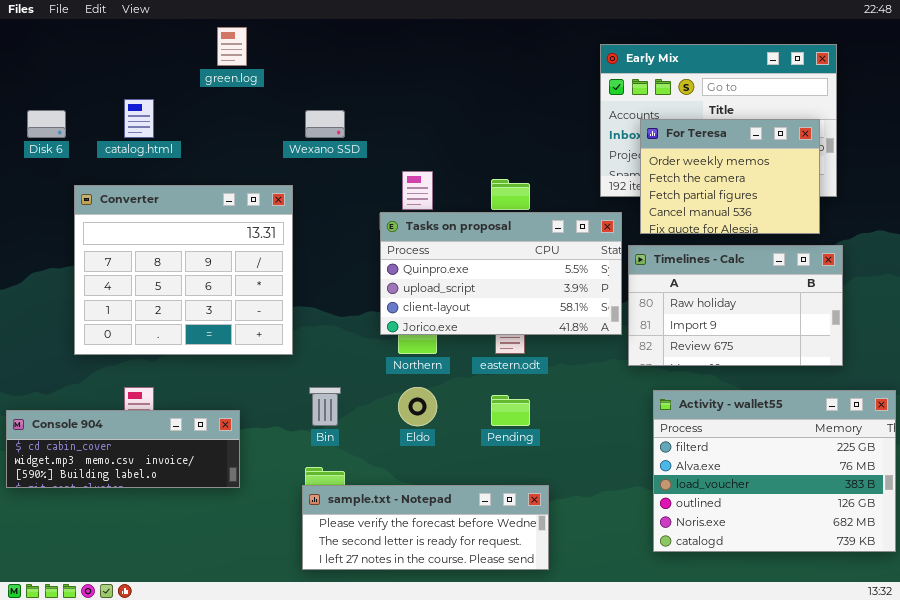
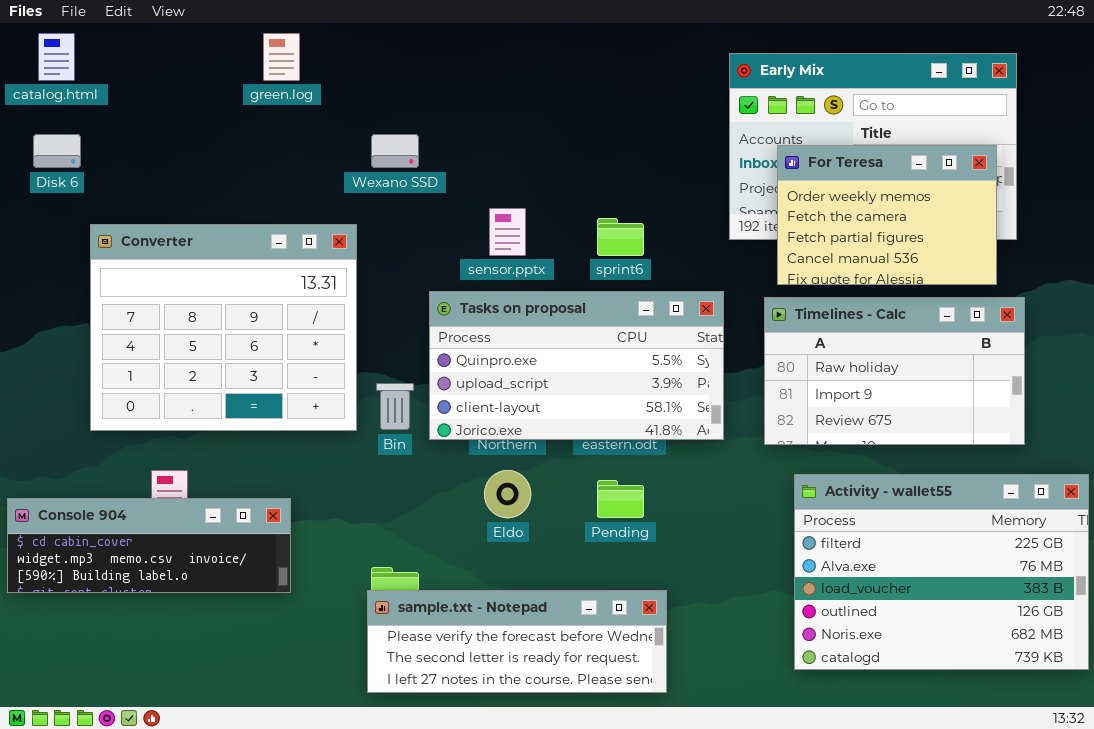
catalog.html: [124,99,154,138] -> [38,33,75,81], moved
Tasks on proposal: [380,212,622,335] -> [429,291,724,440], moved
Bin: [309,387,341,426] -> [376,383,414,430], moved

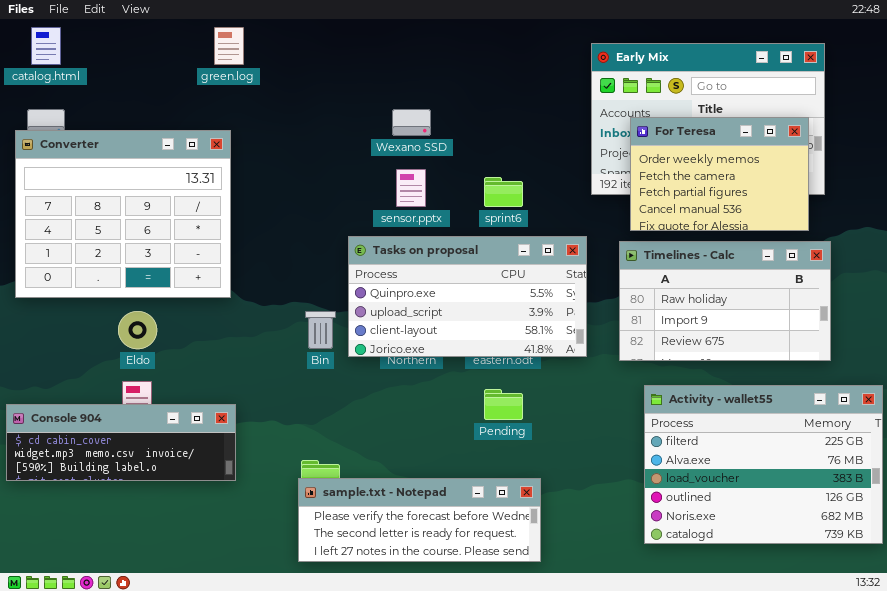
Wexano SSD: [371,134,419,168] -> [392,109,431,136], moved
Converter: [90,224,357,431] -> [15,130,231,298], moved
Eldo: [484,470,531,518] -> [118,311,157,349], moved

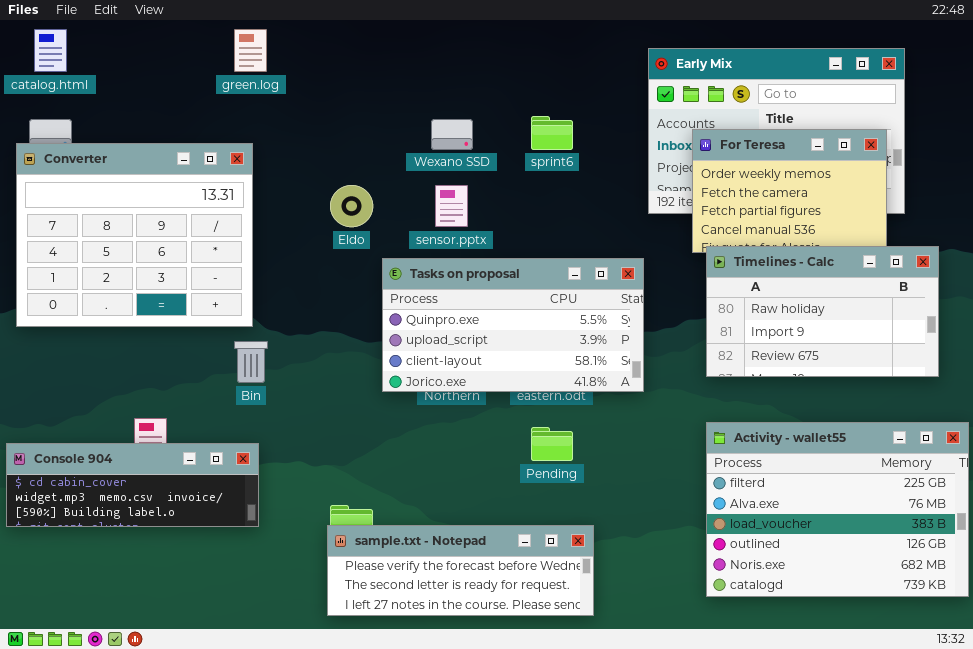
sprint6: [484,177,523,207] -> [531,116,573,150], moved
Timelines - Calc: [619,241,831,361] -> [706,246,939,377], moved
Eldo: [118,311,157,349] -> [330,185,373,227], moved
Bin: [305,311,336,349] -> [234,341,268,383], moved

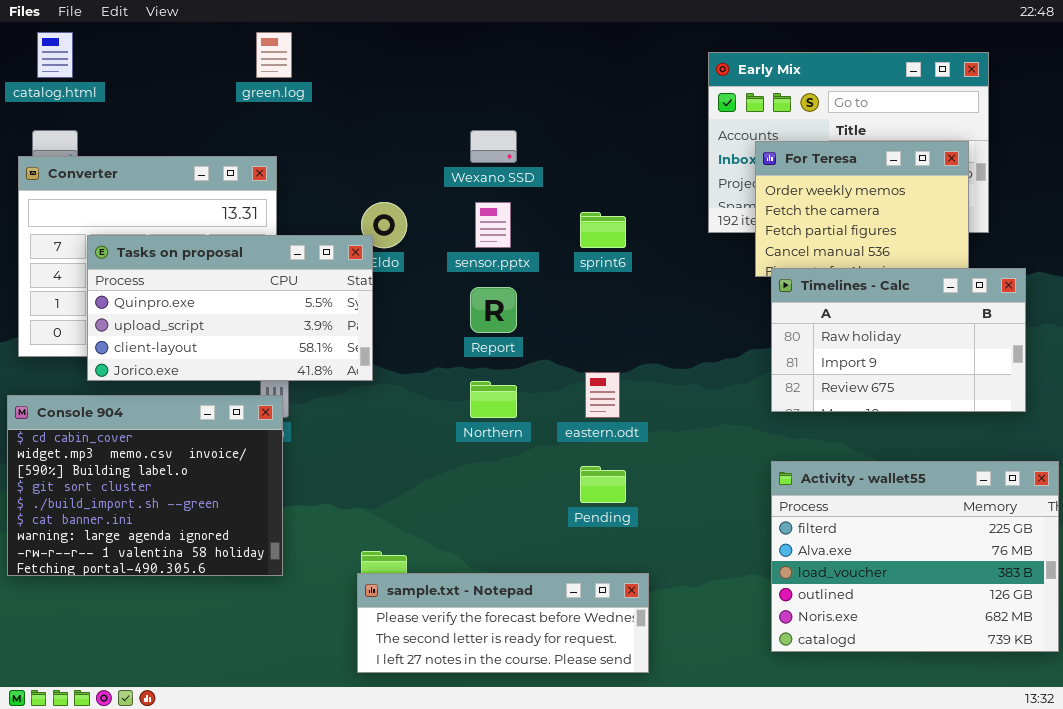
sprint6: [531,116,573,150] -> [580,212,626,248], moved
Tasks on proposal: [382,258,644,392] -> [87,235,373,381], moved
Console 904: [6,443,259,527] -> [7,395,283,576], resized

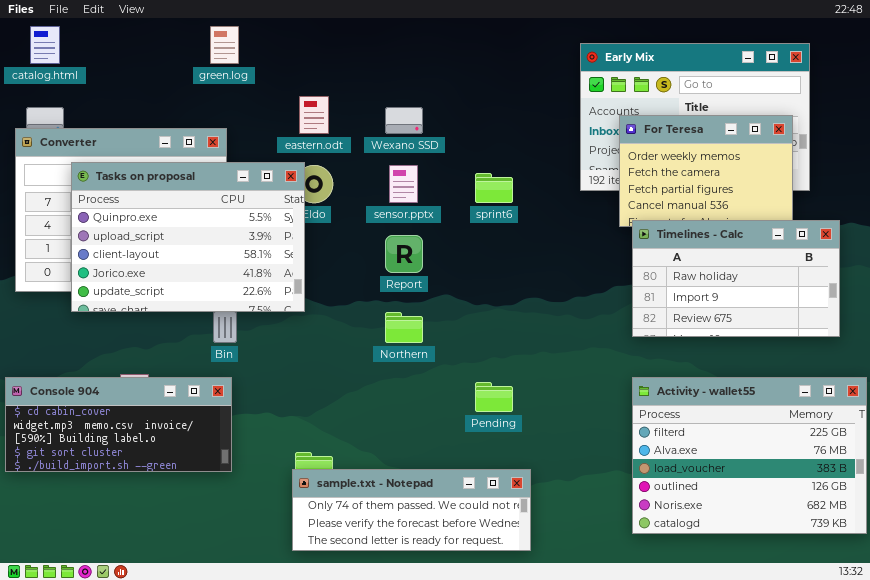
Tasks on proposal: [87,235,373,381] -> [71,162,305,312], resized
eastern.odt: [585,372,620,418] -> [299,96,329,134], moved
Console 904: [7,395,283,576] -> [5,377,232,472], resized
sample.txt - Notepad: [357,573,649,673] -> [292,469,531,551], scrolled up 1 row

